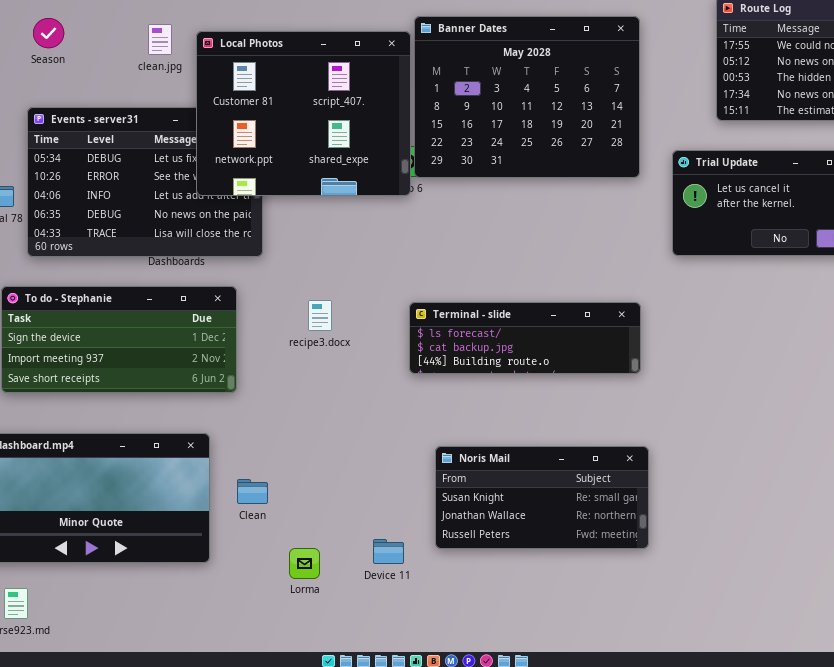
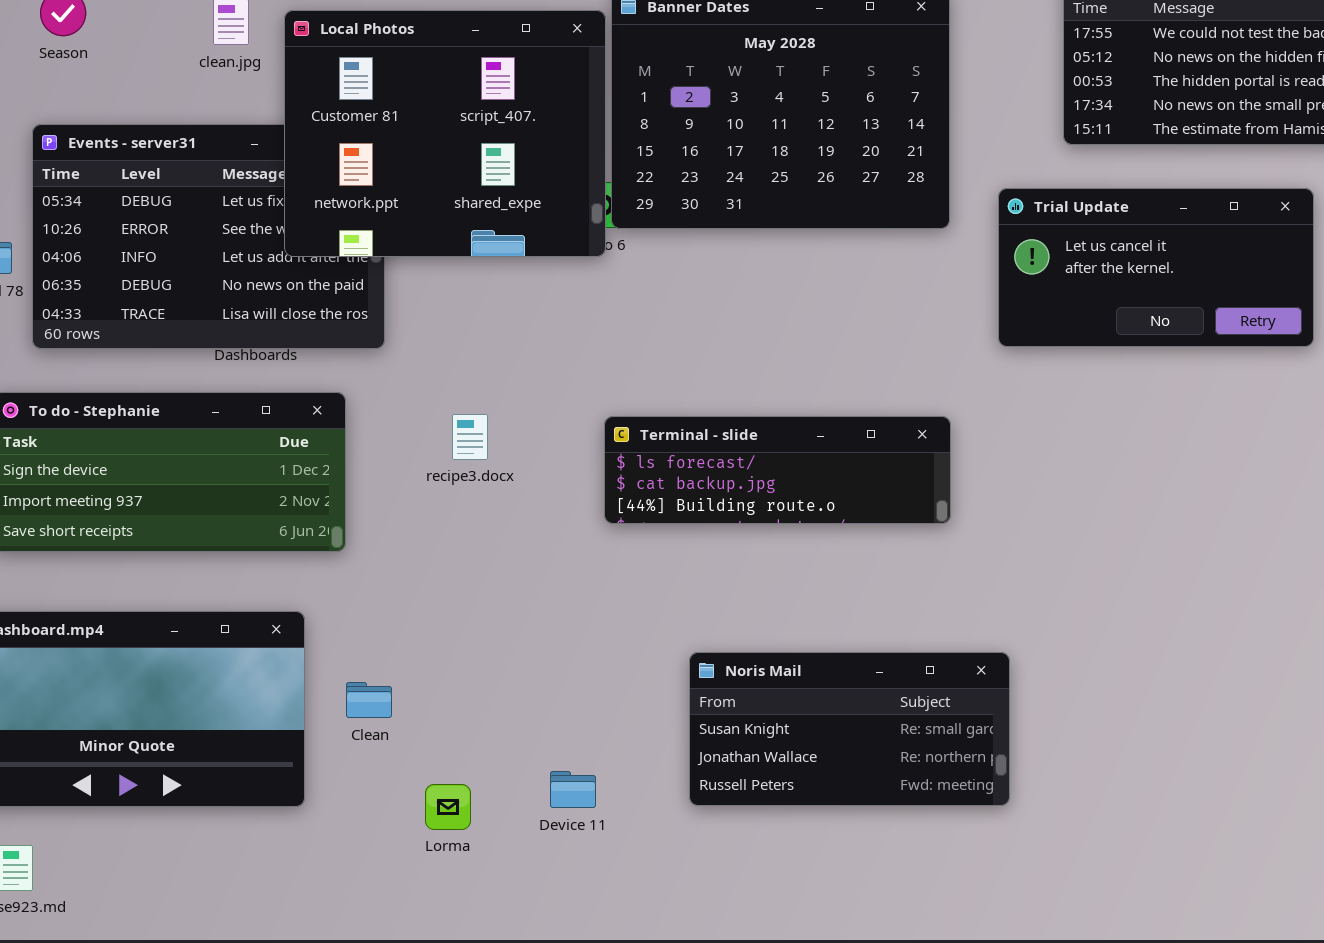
Noris Mail: [435,446,649,549] -> [689,652,1010,806], moved

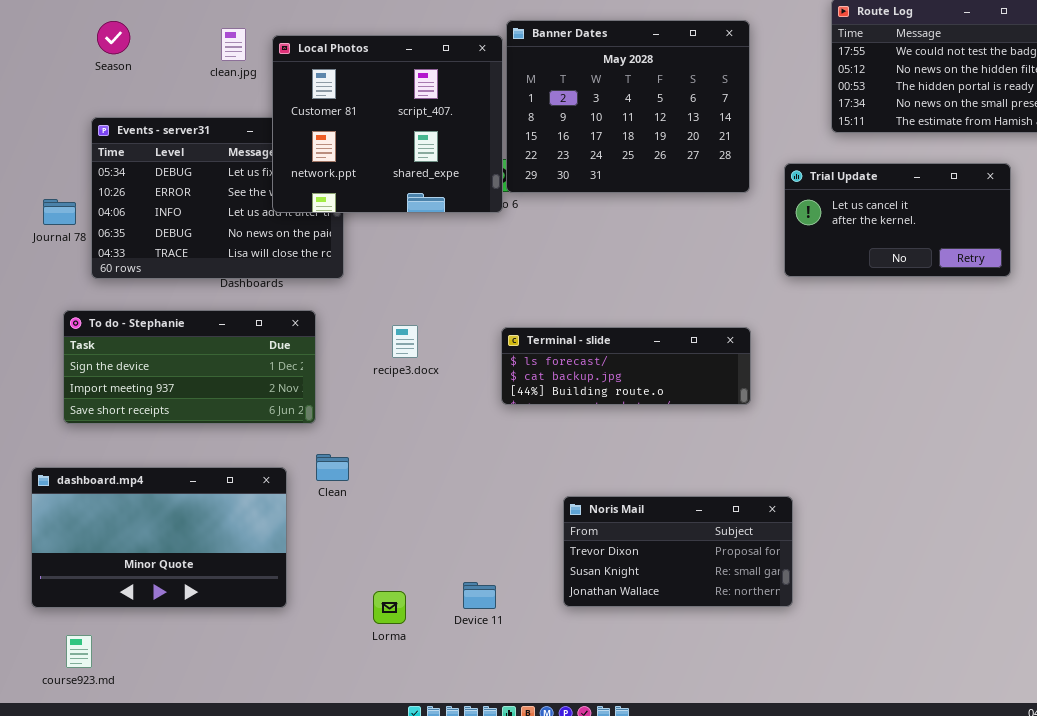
Noris Mail: [689,652,1010,806] -> [563,496,793,607], scrolled up 1 row
Clean: [346,682,392,718] -> [316,454,349,481], moved

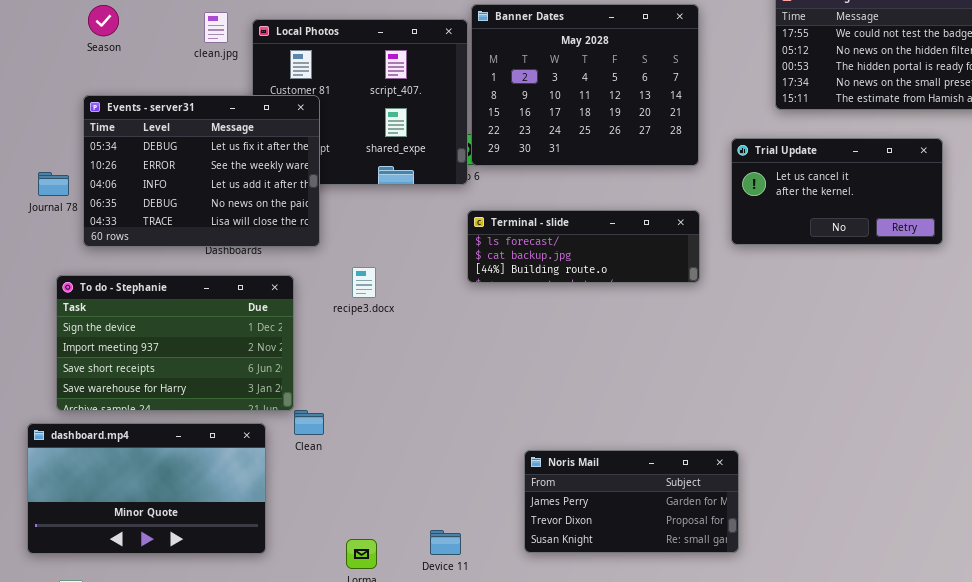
Events - server31: [91,117,344,279] -> [83,95,320,247], raised
To do - Stephanie: [63,310,316,424] -> [56,275,294,411], resized
recipe3.docx: [392,325,418,358] -> [352,267,376,298], moved
Terminal - slide: [501,327,751,405] -> [467,210,700,283], moved
Noris Mail: [563,496,793,607] -> [524,450,739,553], scrolled up 1 row

